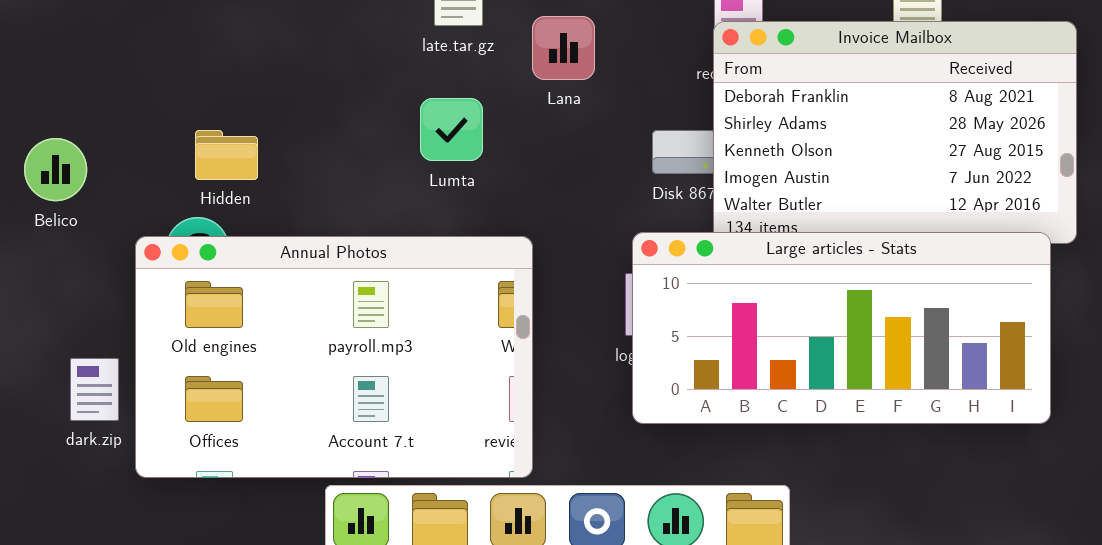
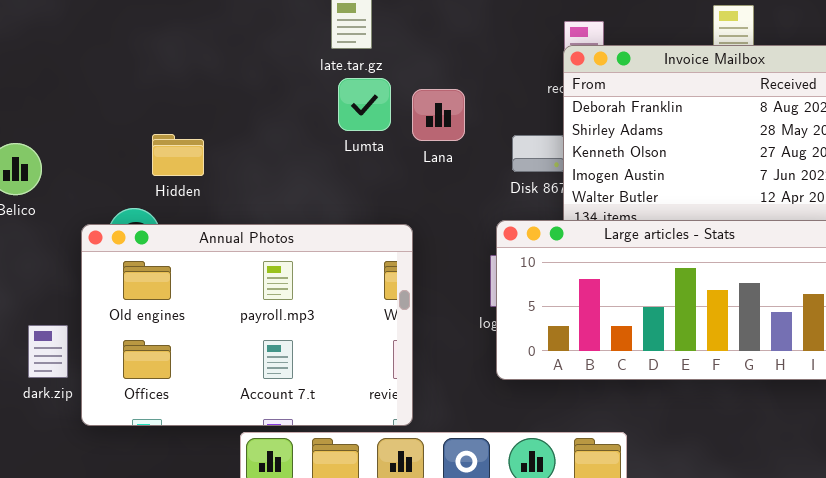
Lana: [532,16,595,80] -> [412,89,465,141], moved
Lumta: [420,98,483,161] -> [338,78,391,131], moved
Hidden: [195,130,258,180] -> [152,134,204,176], moved

